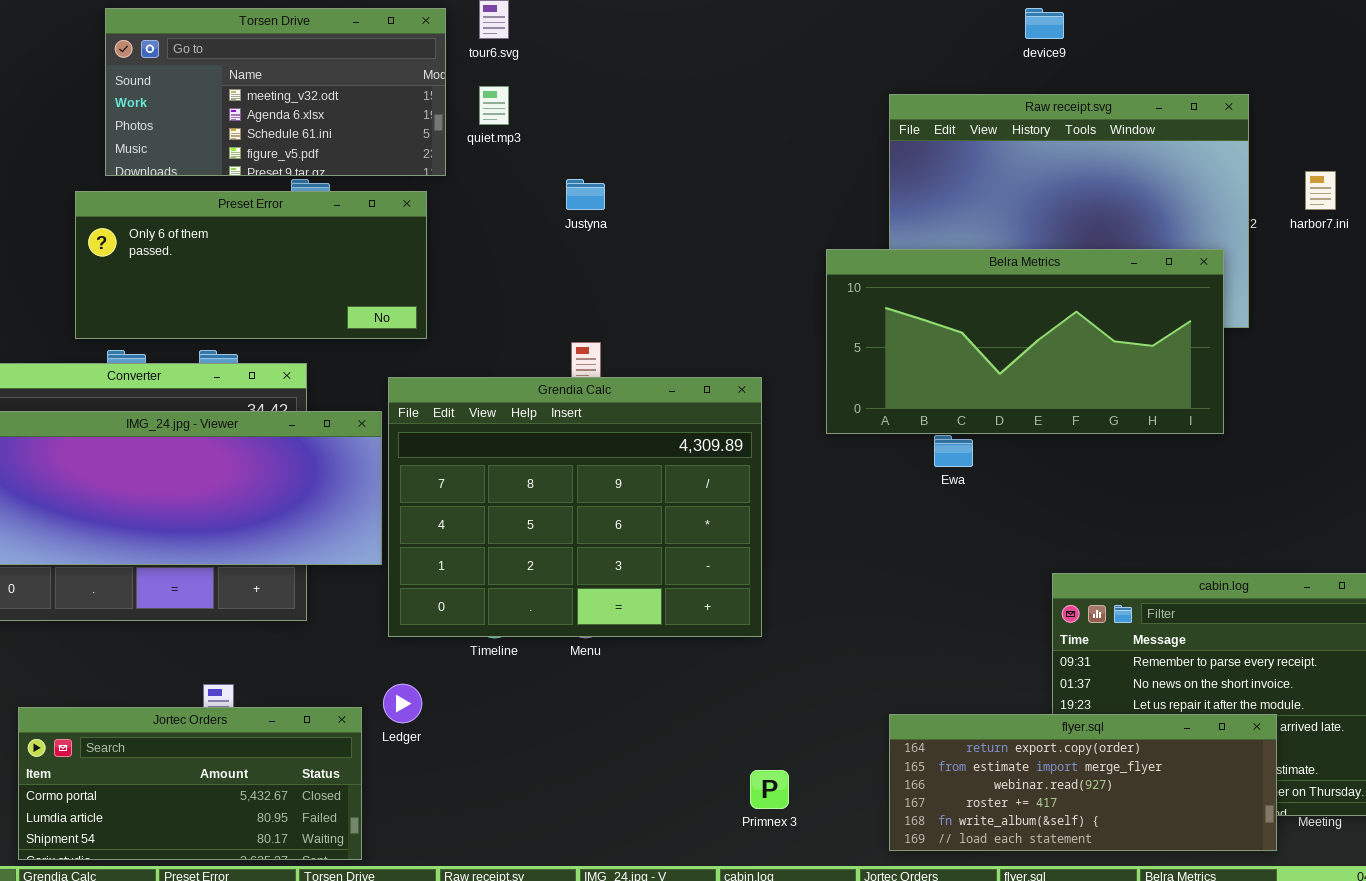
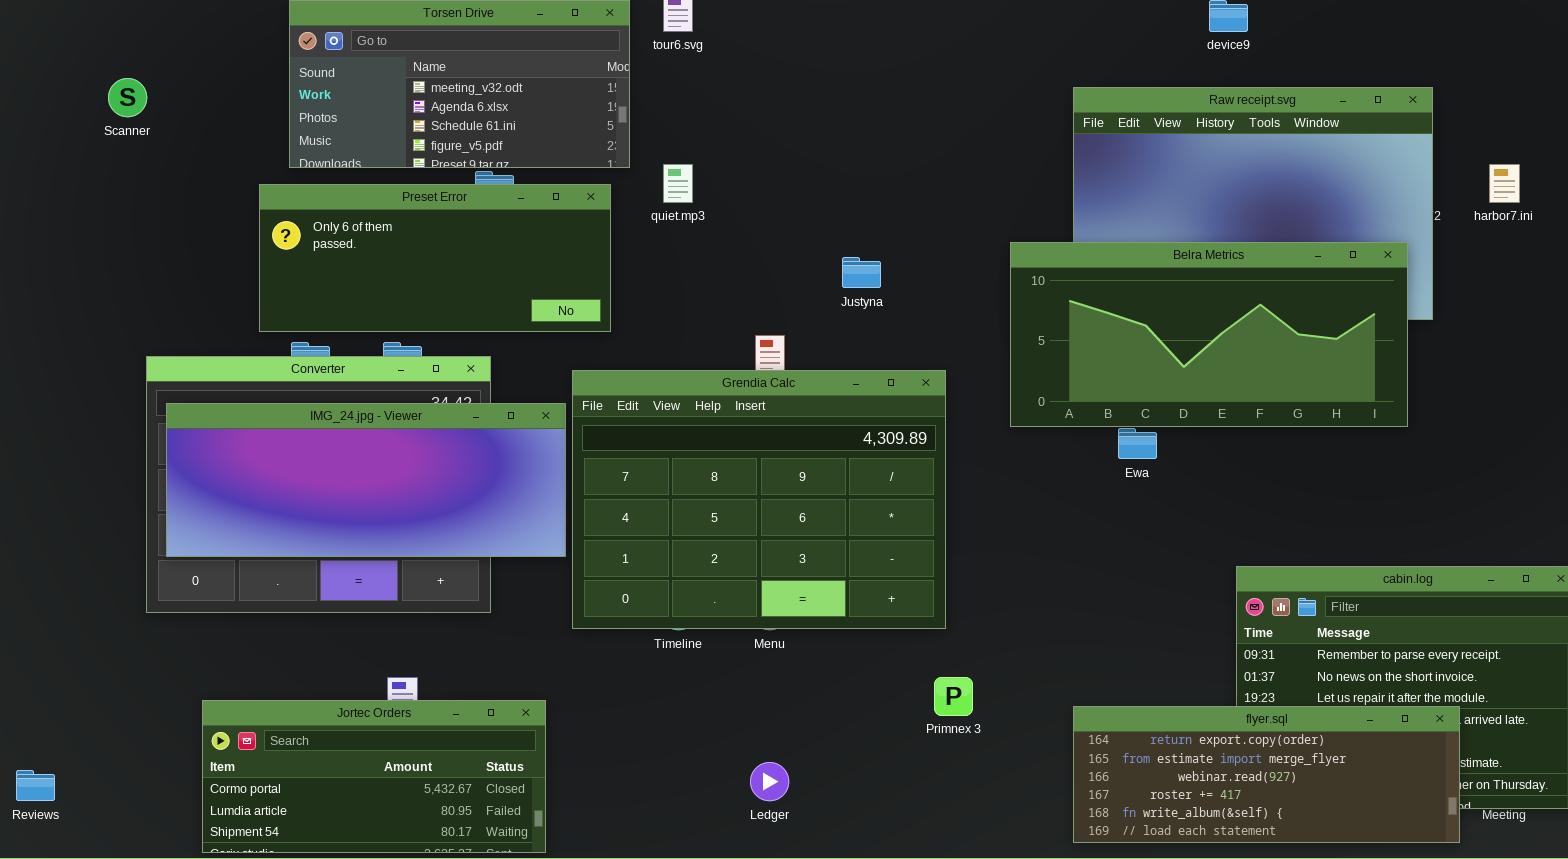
quiet.mp3: [479,86,509,125] -> [663,164,693,203], moved
Justyna: [566,179,605,210] -> [842,257,881,288], moved
Ledger: [383,684,422,723] -> [750,762,789,801], moved
Primnex 3: [750,770,789,809] -> [934,677,973,716], moved

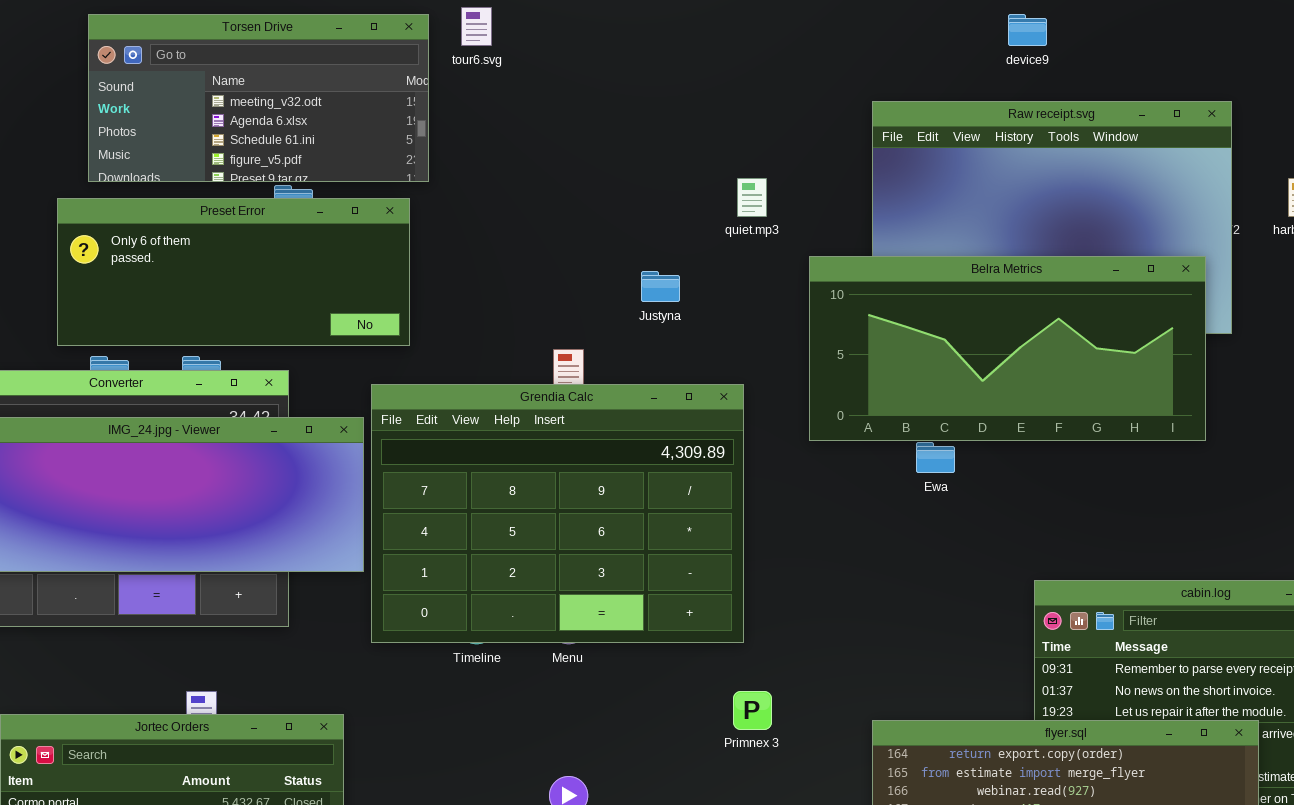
quiet.mp3: [663,164,693,203] -> [737,178,767,217], moved

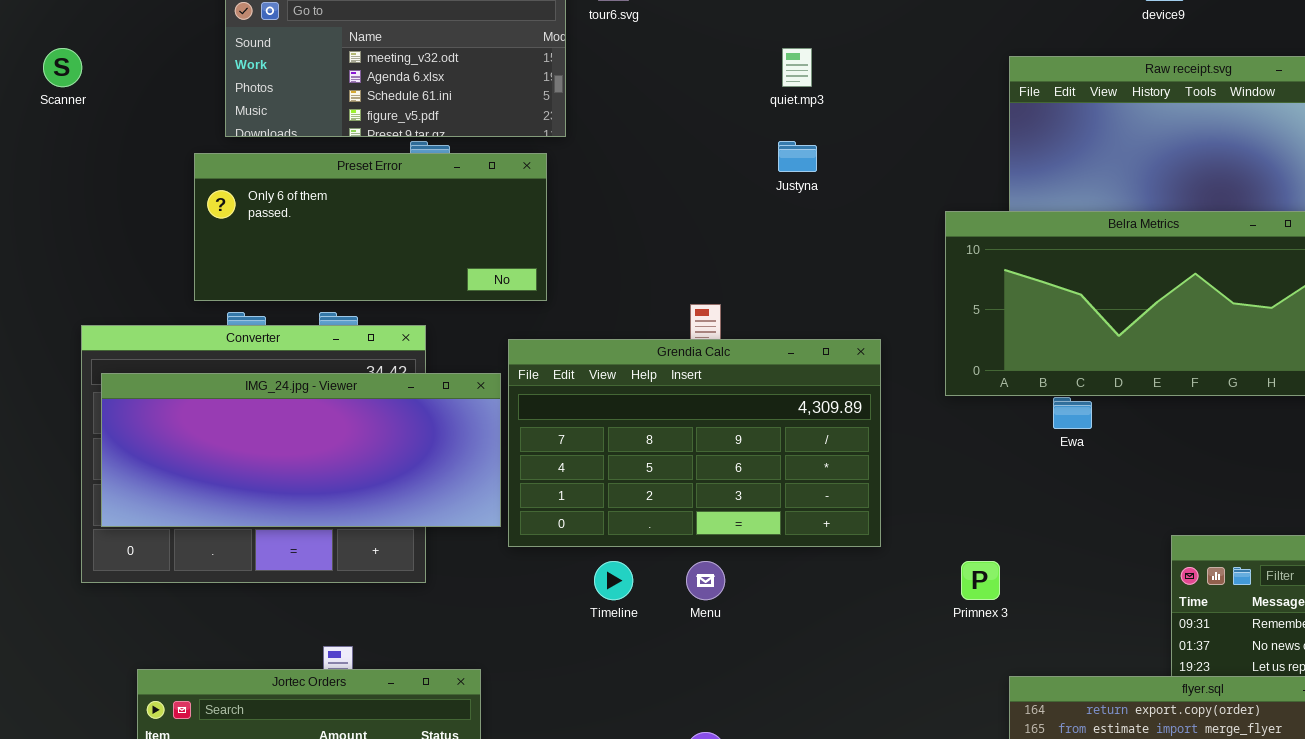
quiet.mp3: [737,178,767,217] -> [782,48,812,87], moved
Justyna: [641,271,680,302] -> [778,141,817,172], moved
Grendia Calc: [371,384,744,643] -> [508,339,881,547], resized
Primnex 3: [733,691,772,730] -> [961,561,1000,600], moved

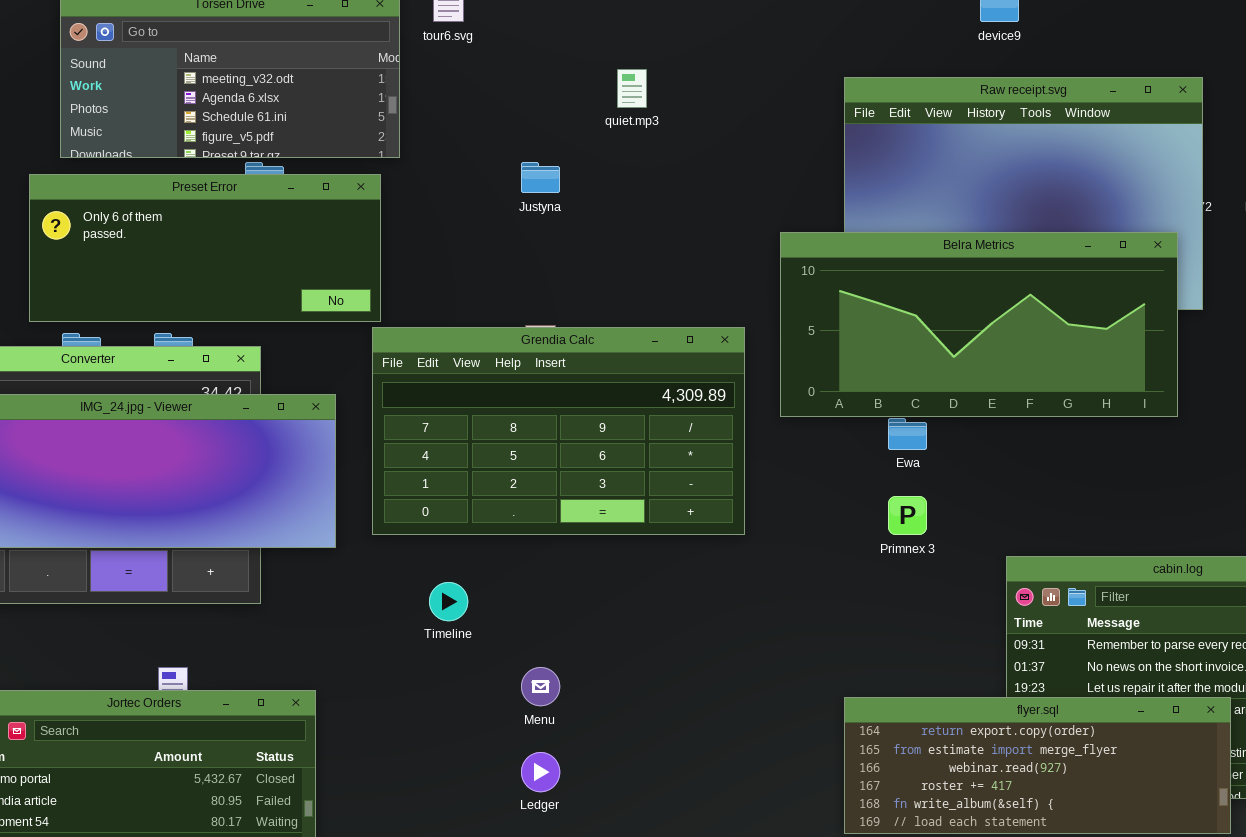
Justyna: [778,141,817,172] -> [521,162,560,193], moved
Grendia Calc: [508,339,881,547] -> [372,327,745,535], moved
Menu: [686,561,725,600] -> [521,667,560,706], moved
Primnex 3: [961,561,1000,600] -> [888,496,927,535], moved

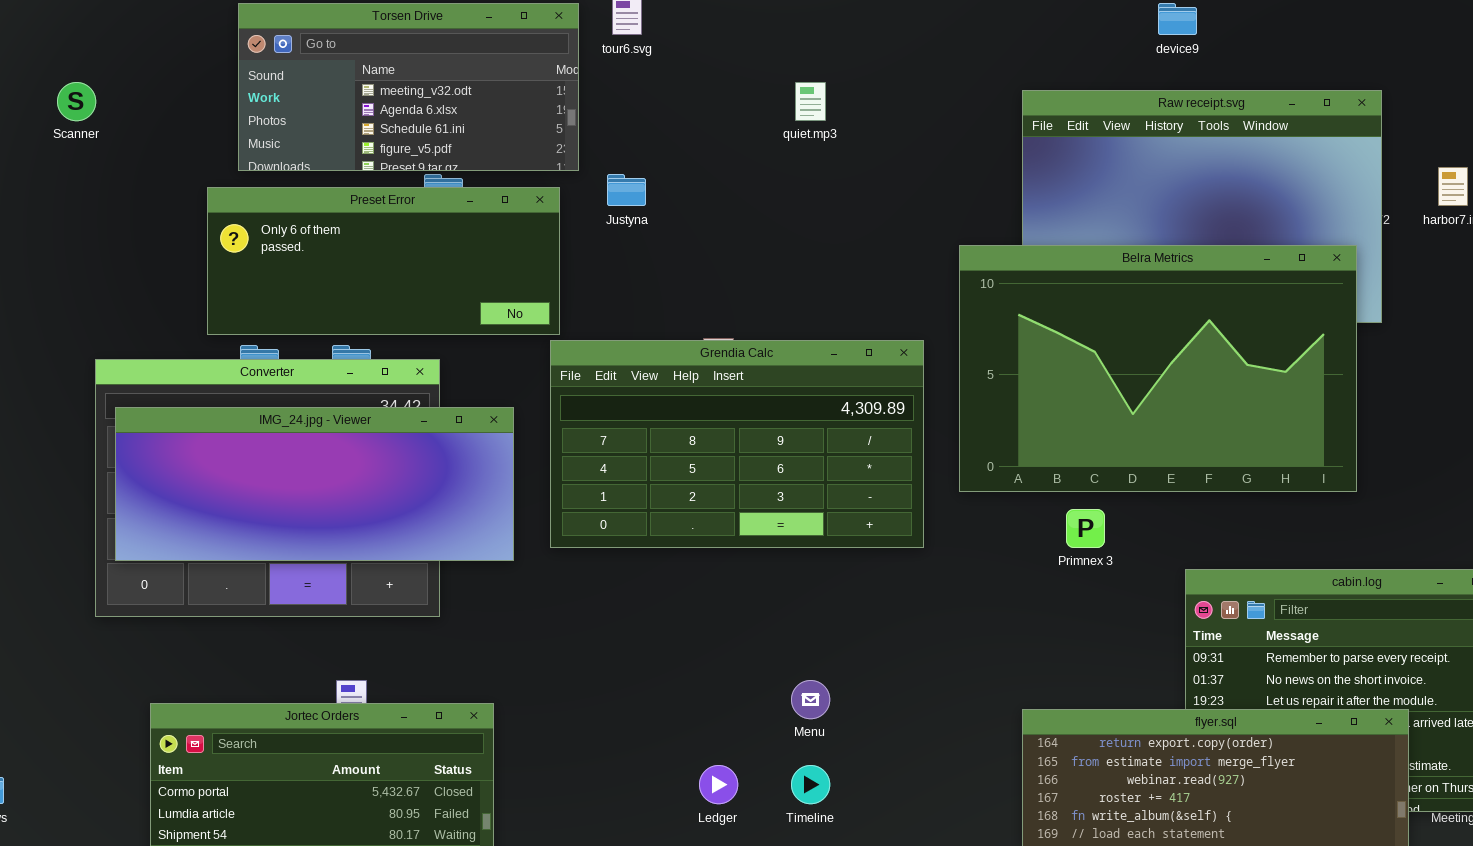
Justyna: [521,162,560,193] -> [607,174,646,206], moved
Belra Metrics: [780,232,1178,417] -> [959,245,1357,492], resized
Timeline: [429,582,468,621] -> [791,765,830,804], moved
Menu: [521,667,560,706] -> [791,680,830,719], moved

